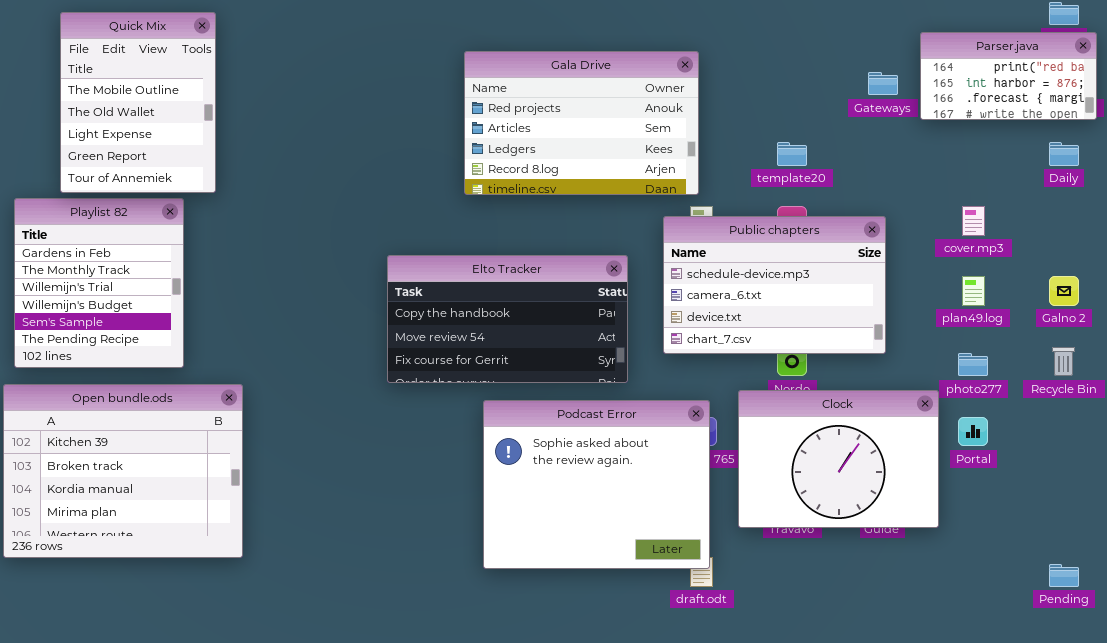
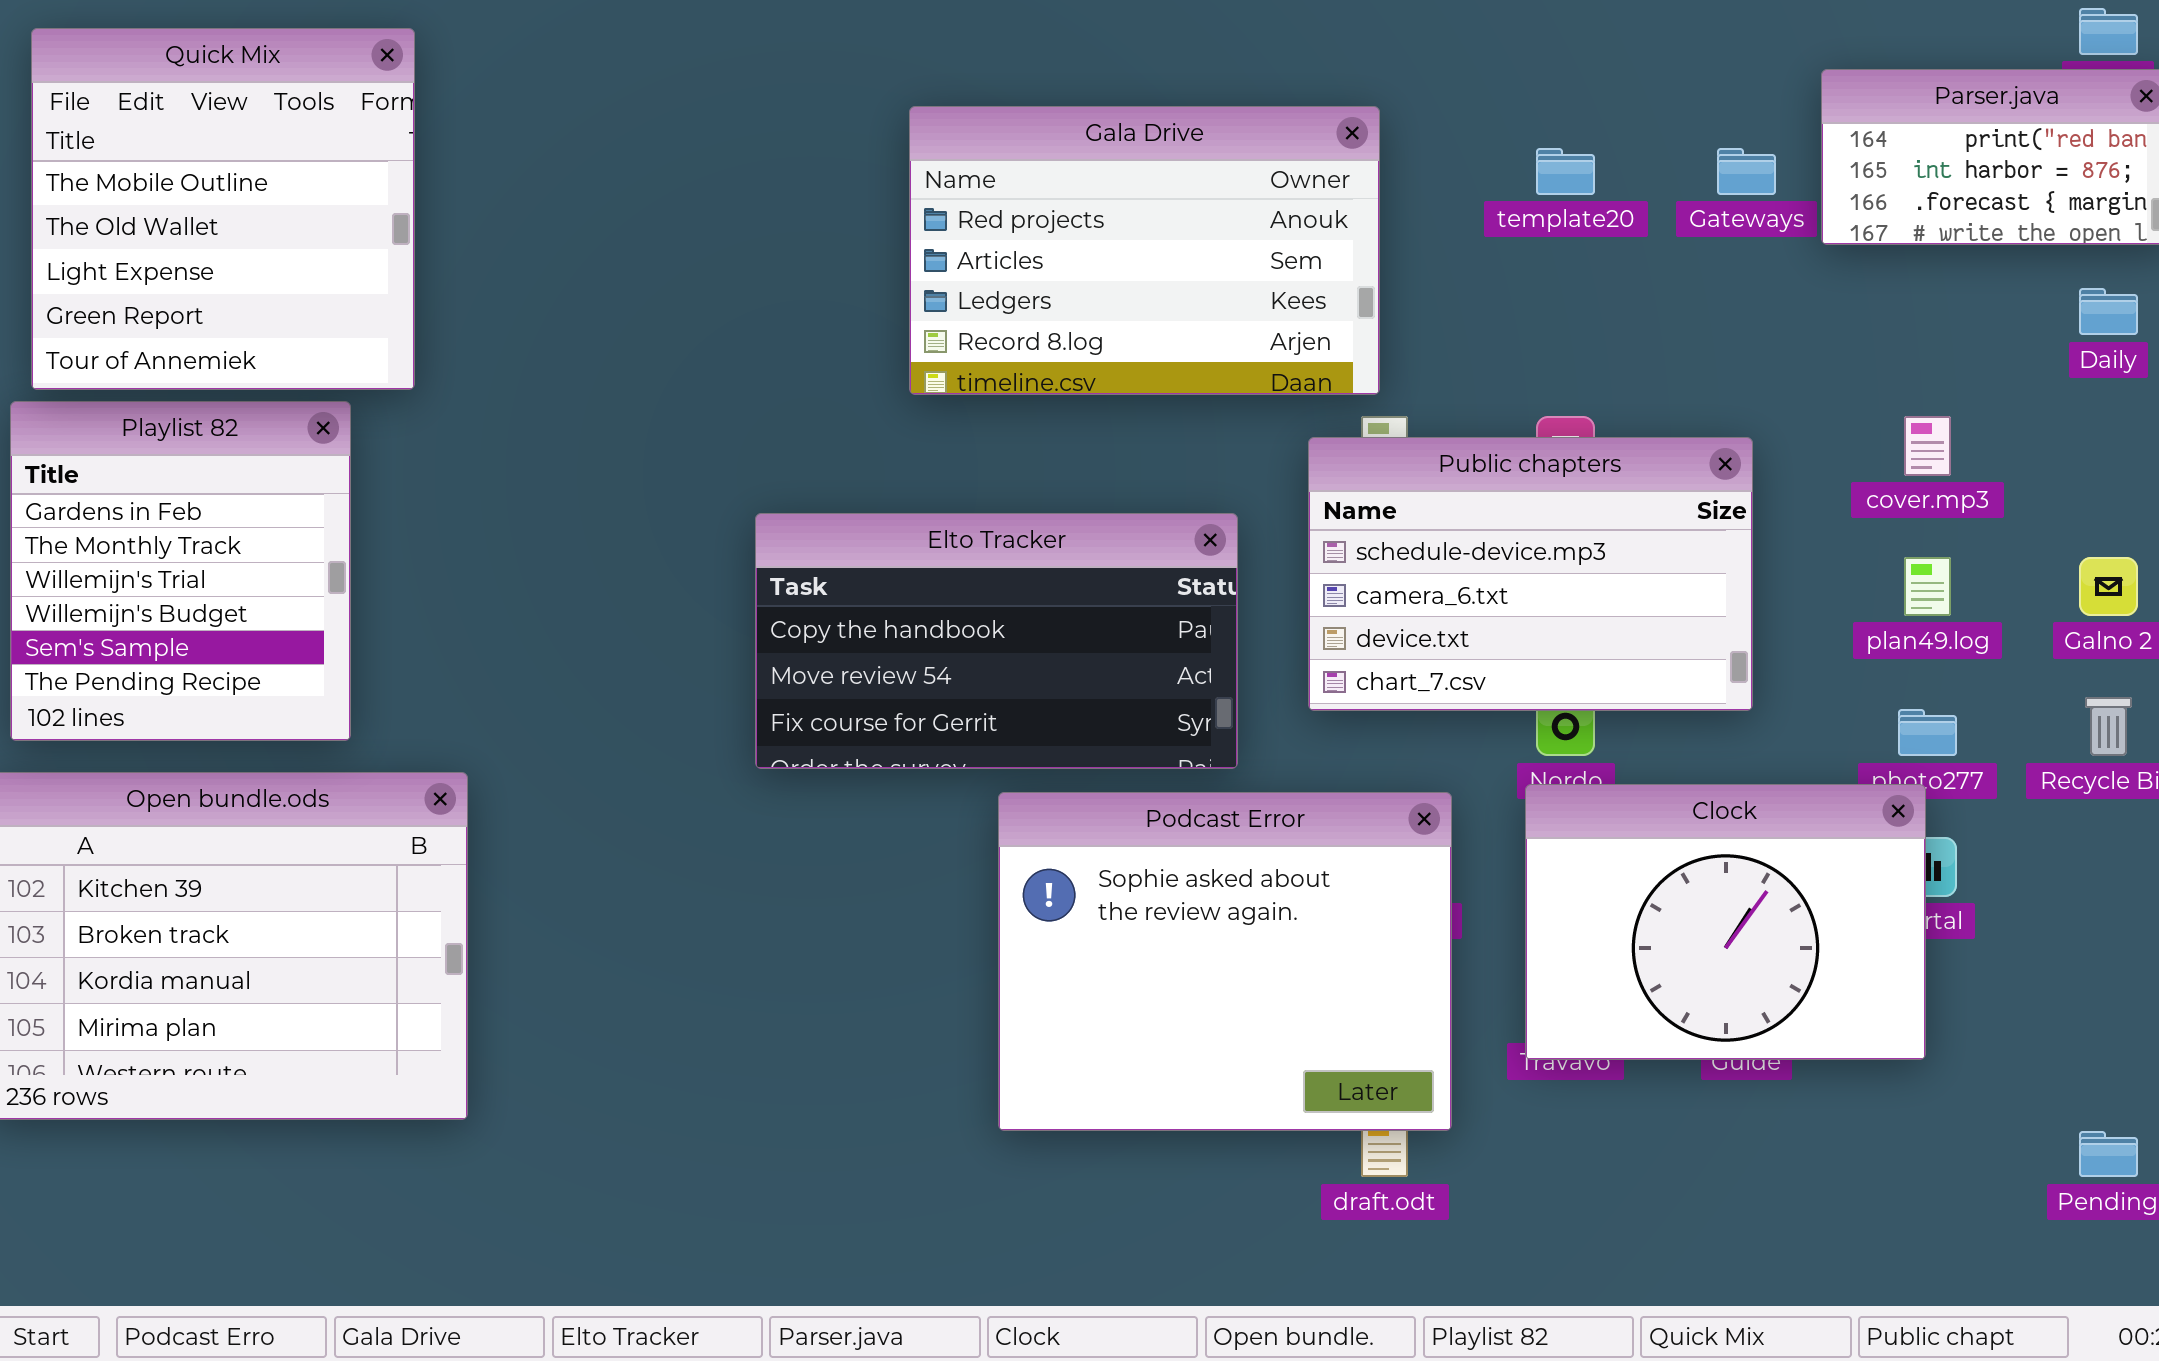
Quick Mix: [60,12,216,193] -> [31,28,415,390], resized
template20: [777,142,807,166] -> [1536,148,1595,195], moved
Clock: [738,390,939,528] -> [1525,784,1926,1060], moved
Podcast Error: [483,400,710,569] -> [998,792,1452,1131], moved

